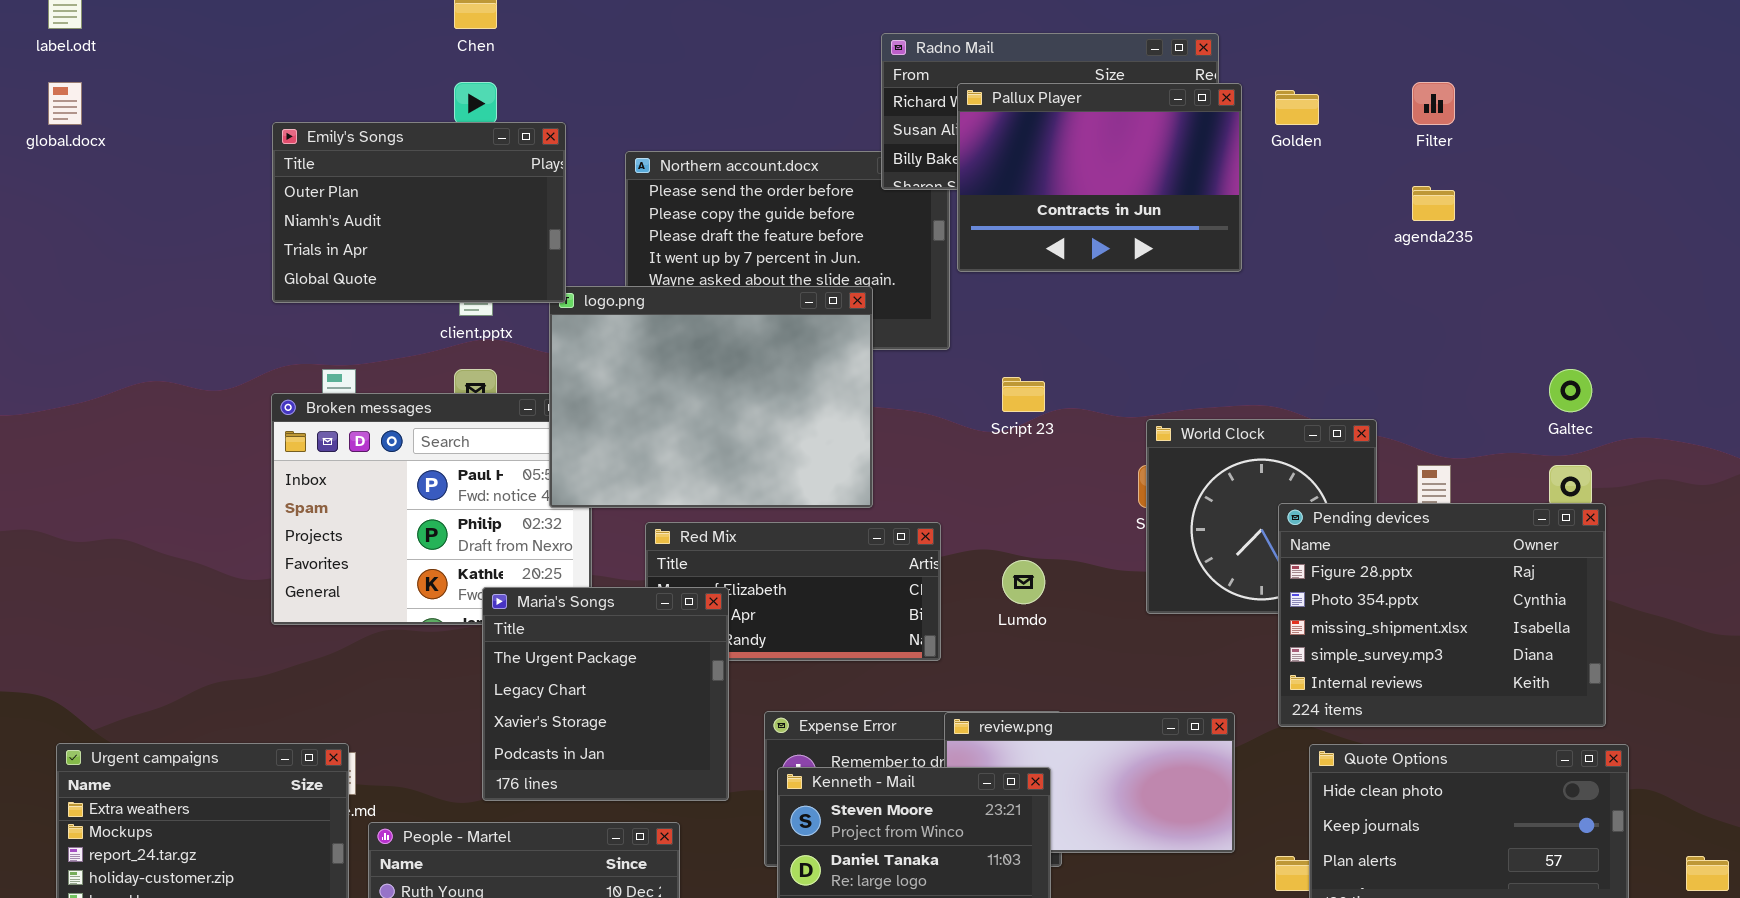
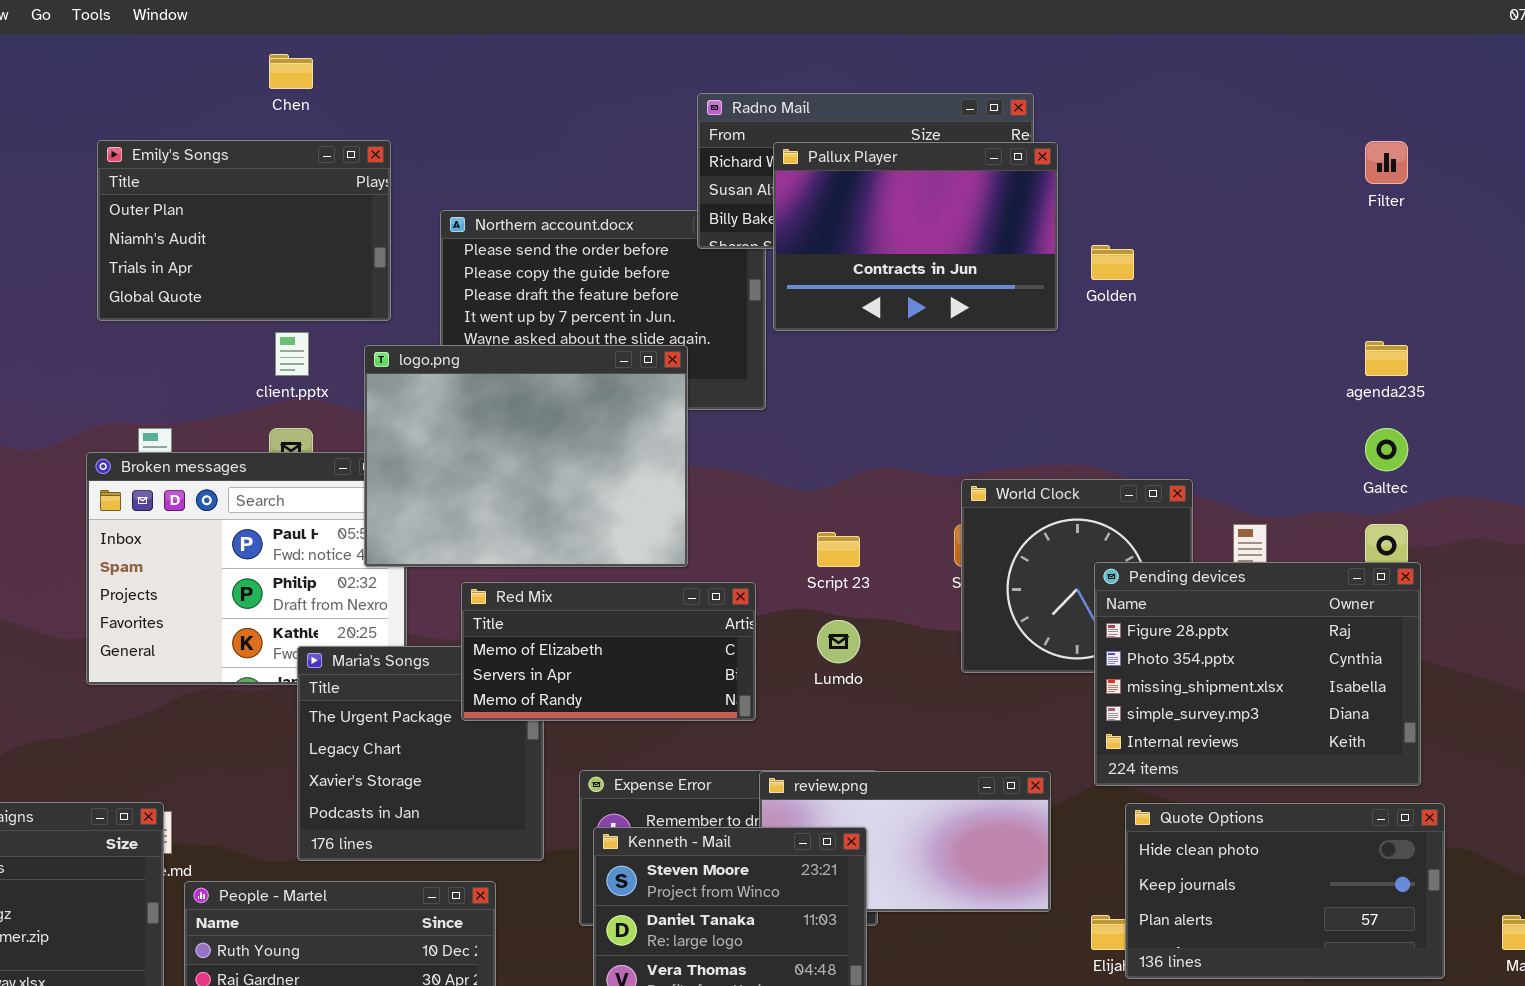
Filter: [1412,82,1455,125] -> [1365,141,1408,184], moved
Golden: [1275,90,1319,125] -> [1091,245,1134,280], moved
Emily's Songs: [272,122,566,303] -> [97,140,391,321], moved
agenda235: [1412,186,1455,221] -> [1365,341,1408,376], moved
Script 23: [1002,377,1045,412] -> [817,532,860,567], moved
Red Mix: [645,522,941,661] -> [461,582,756,721], raised

